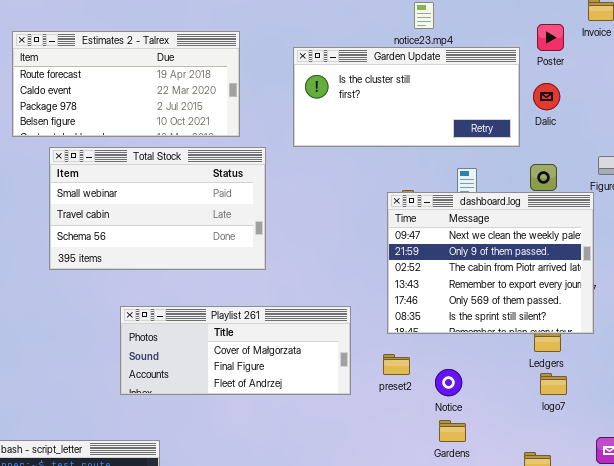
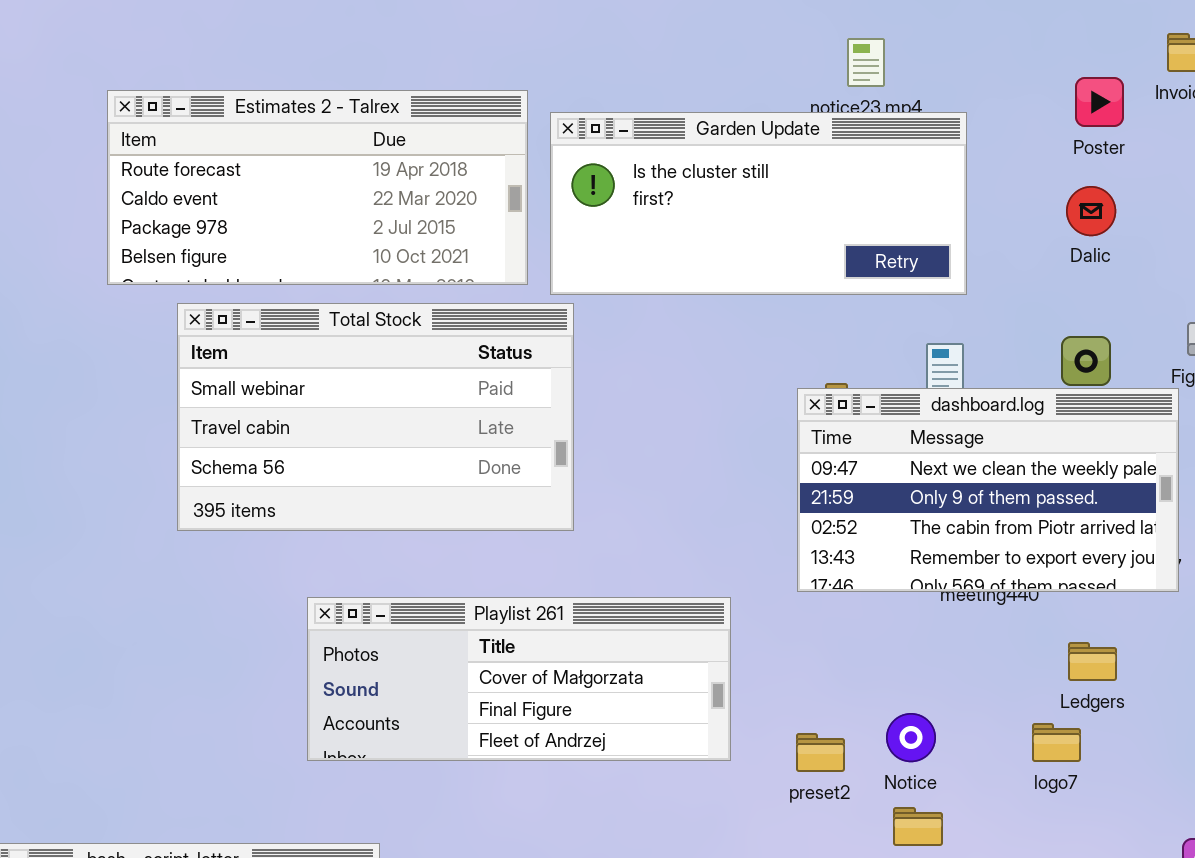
Garden Update: [293,47,520,147] -> [550,112,967,295], moved
dashboard.log: [387,192,594,334] -> [797,388,1179,592], resized
preset2: [383,354,410,375] -> [796,733,845,772], moved
logo7: [540,373,567,395] -> [1032,723,1081,762], moved

